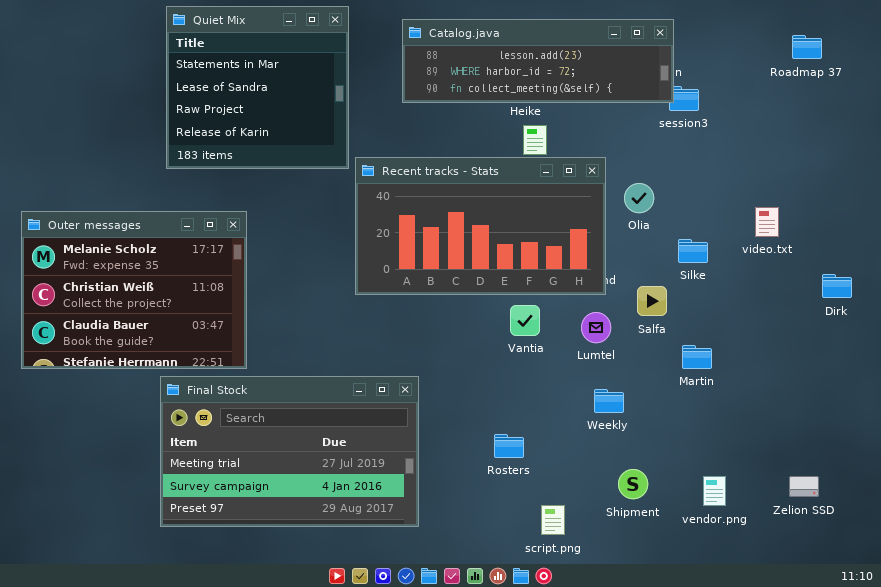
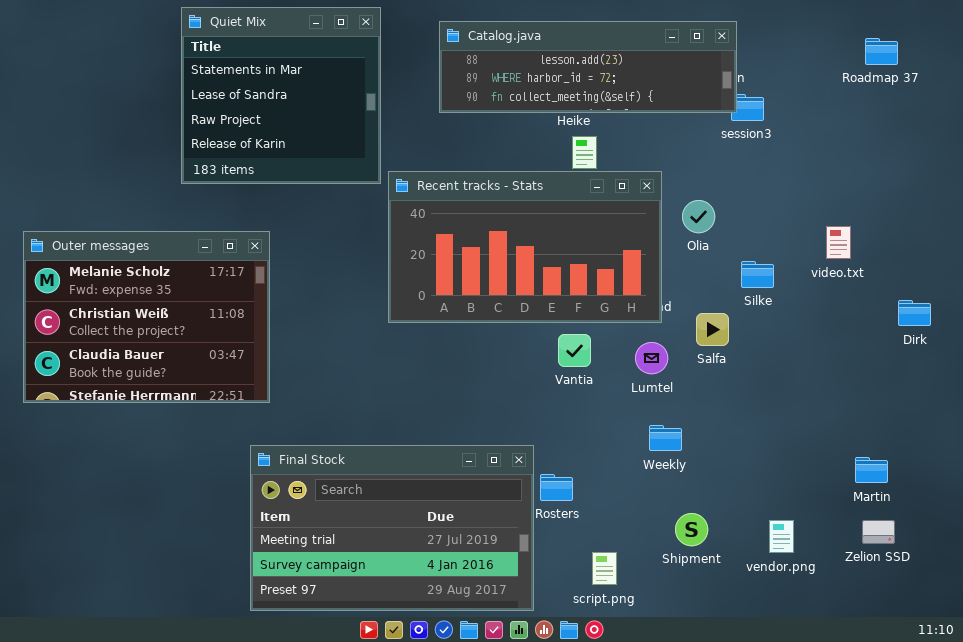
Martin: [682,345,712,369] -> [855,457,888,483], moved
Final Stock: [160,376,419,527] -> [250,445,534,611], moved

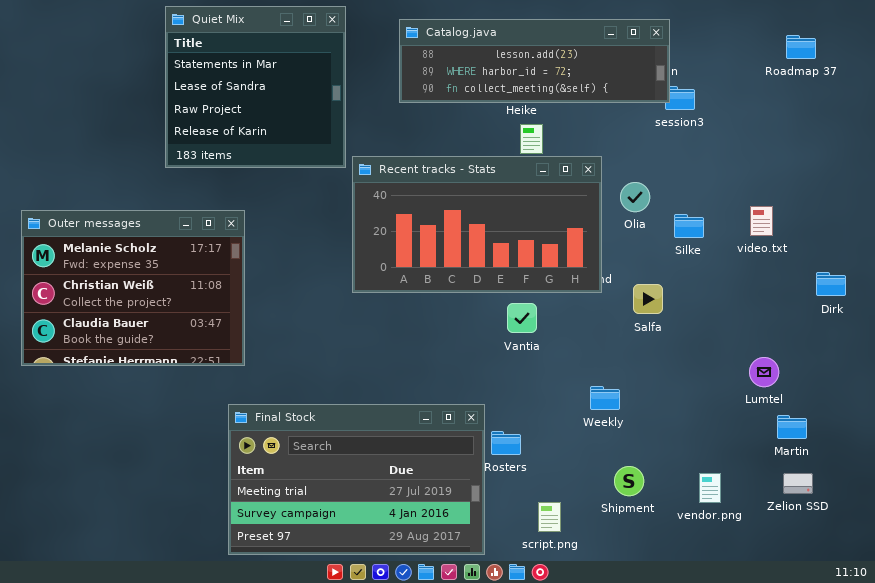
Silke: [741,261,774,288] -> [674,214,704,238], moved
Lumtel: [635,342,668,374] -> [749,357,779,387], moved

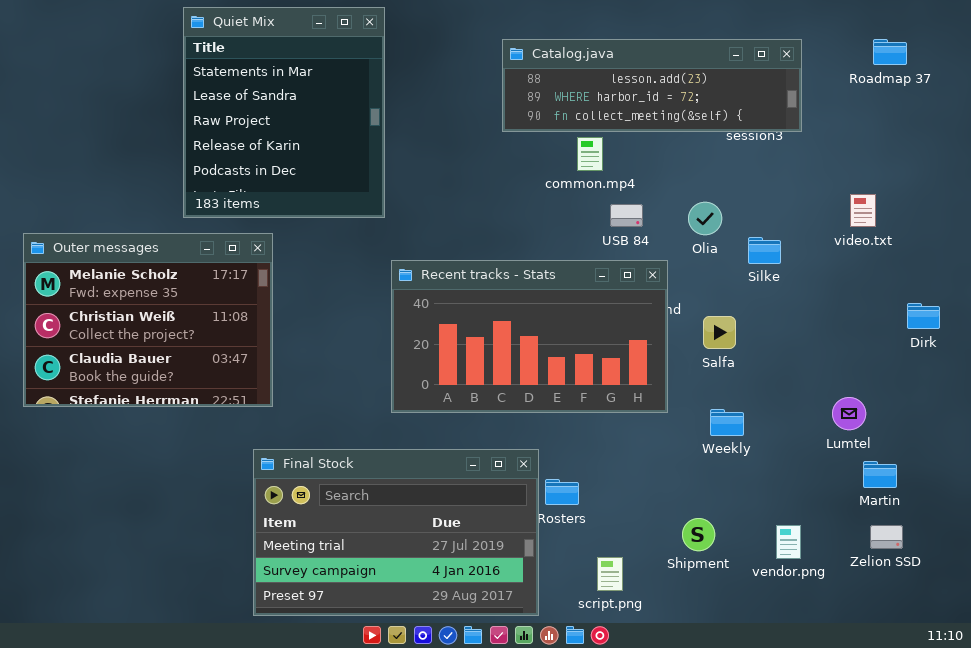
Quiet Mix: [165,6,346,168] -> [183,7,385,218], resized
Catalog.java: [399,19,670,103] -> [502,39,802,132], moved
Recent tracks - Stats: [352,156,602,293] -> [391,260,668,413], moved
video.txt: [750,206,773,236] -> [850,194,876,227], moved
Weekly: [590,386,620,410] -> [710,409,744,436], moved

